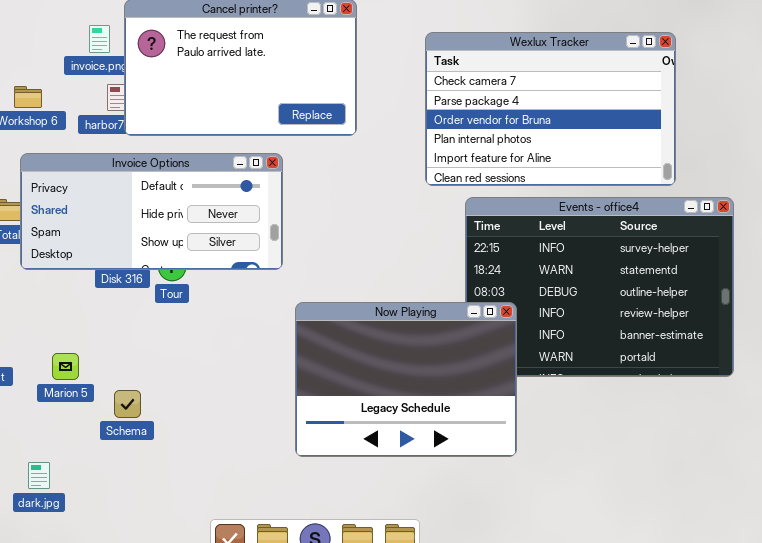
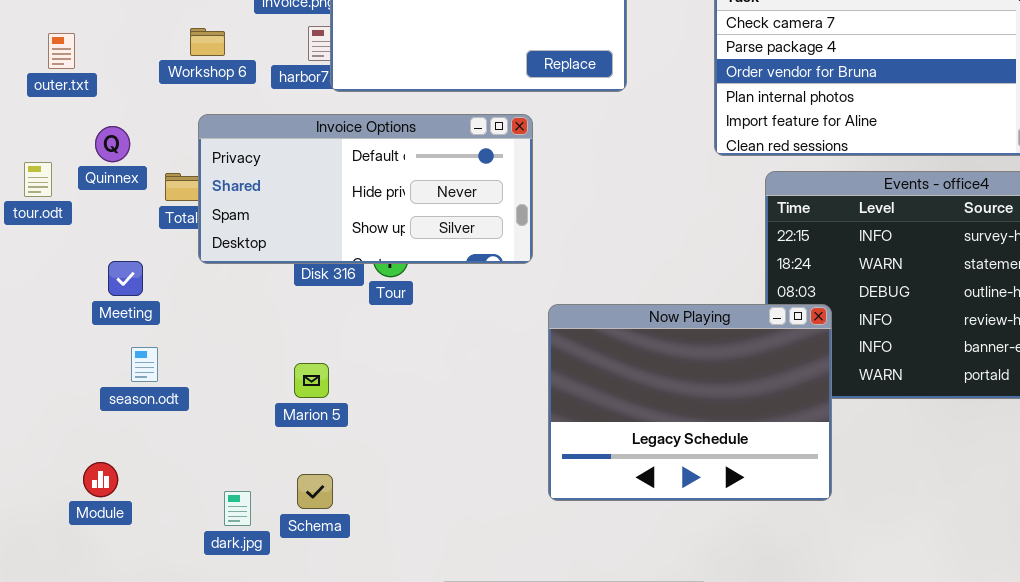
Marion 5: [52,353,79,380] -> [294,363,329,398], moved
Schema: [114,390,141,418] -> [297,474,333,509], moved
dark.jpg: [28,462,50,489] -> [224,491,251,526], moved

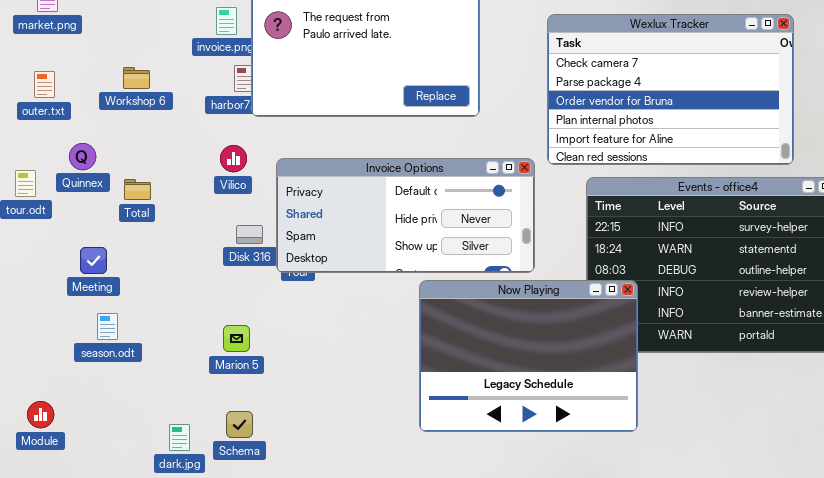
Workshop 6: [190,28,225,56] -> [123,67,150,89], moved
Invoice Options: [198,114,533,264] -> [276,158,535,273], moved
Module: [83,462,118,497] -> [27,401,54,428], moved

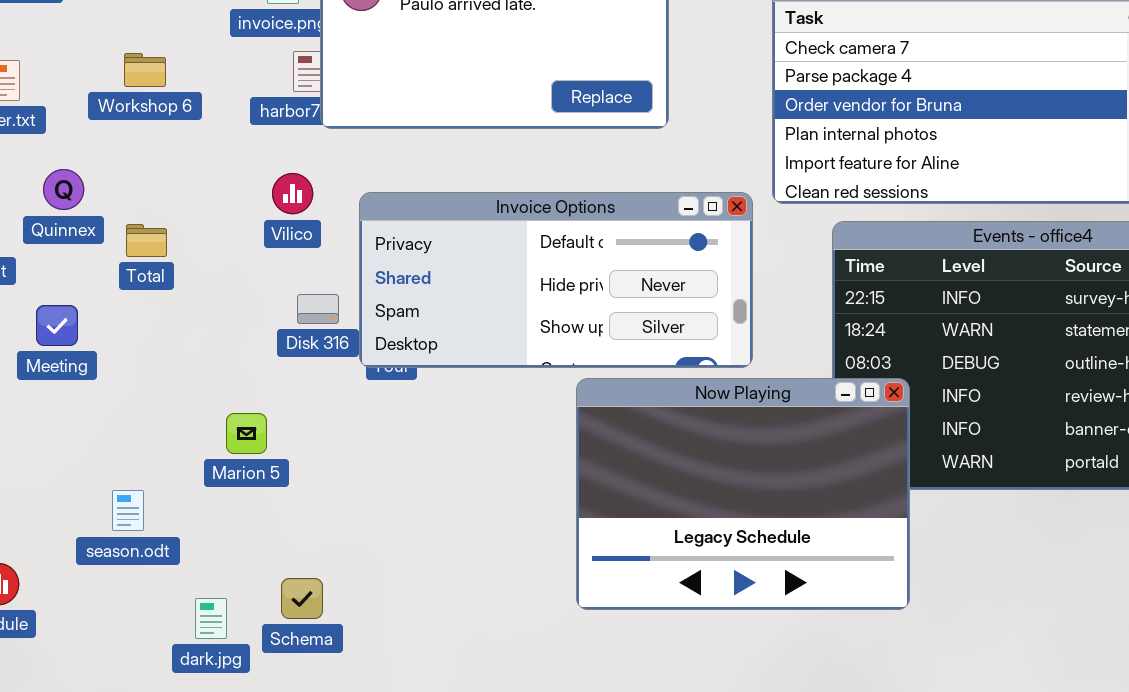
Meeting: [80,247,107,274] -> [36,305,78,346], moved
season.odt: [97,313,118,340] -> [112,490,144,531], moved
Marion 5: [223,325,250,352] -> [226,413,267,454], moved

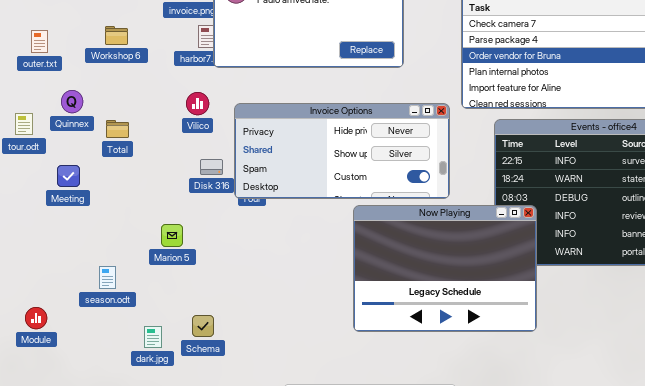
Invoice Options: [359,192,753,368] -> [234,103,450,199], scrolled down 1 row

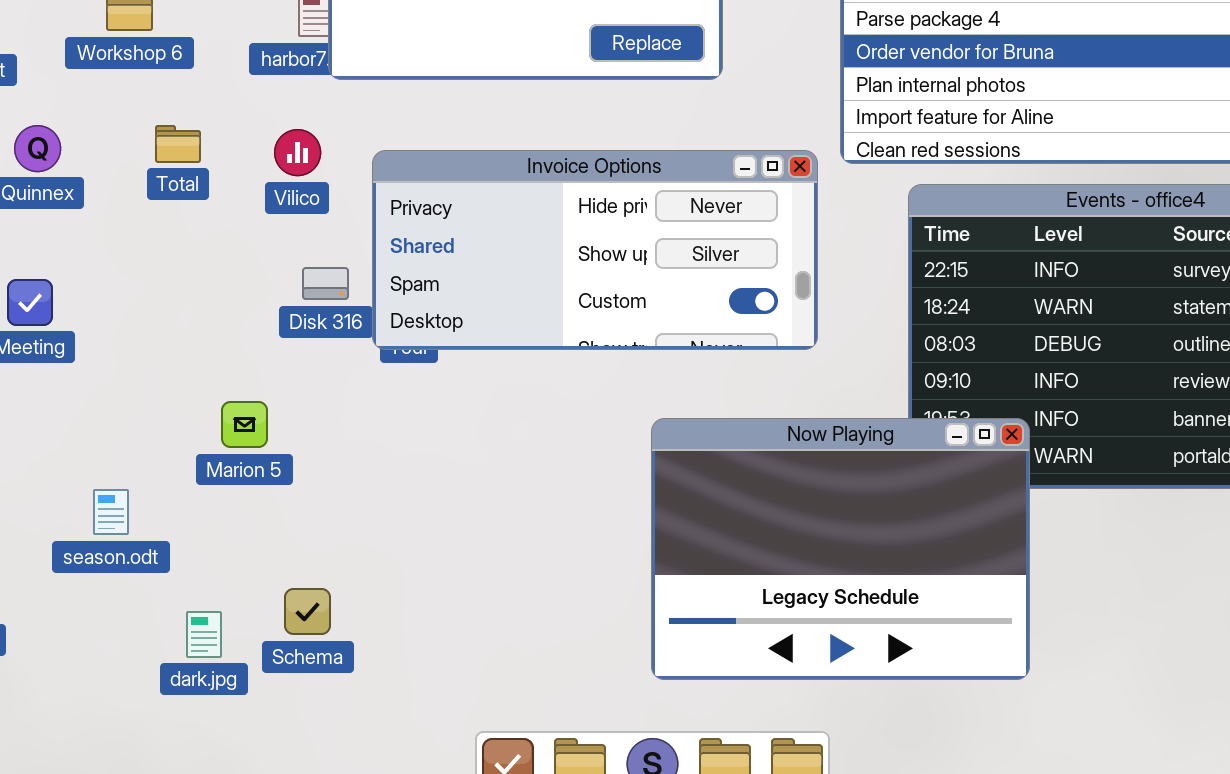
Total: [106,120,129,138] -> [155,125,201,163], moved
Now Playing: [353,205,537,332] -> [651,418,1030,680], moved

